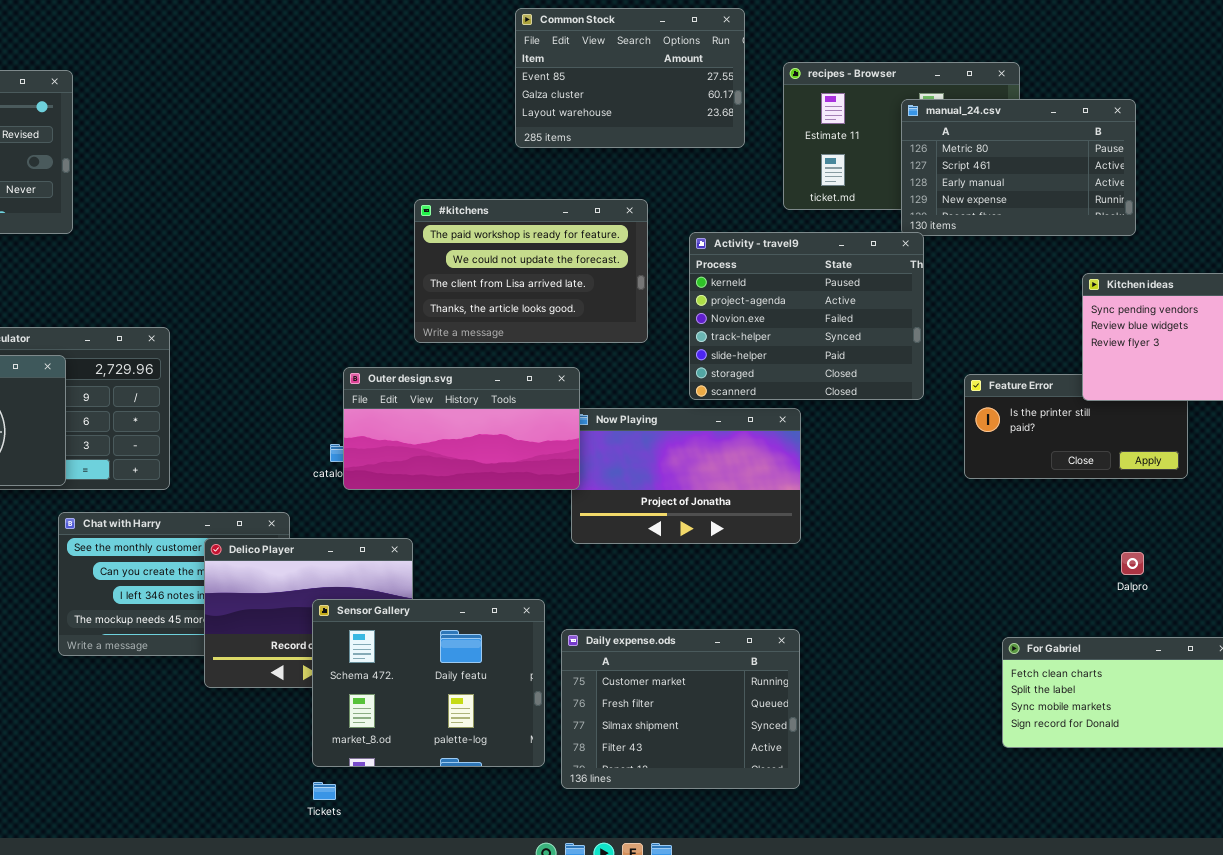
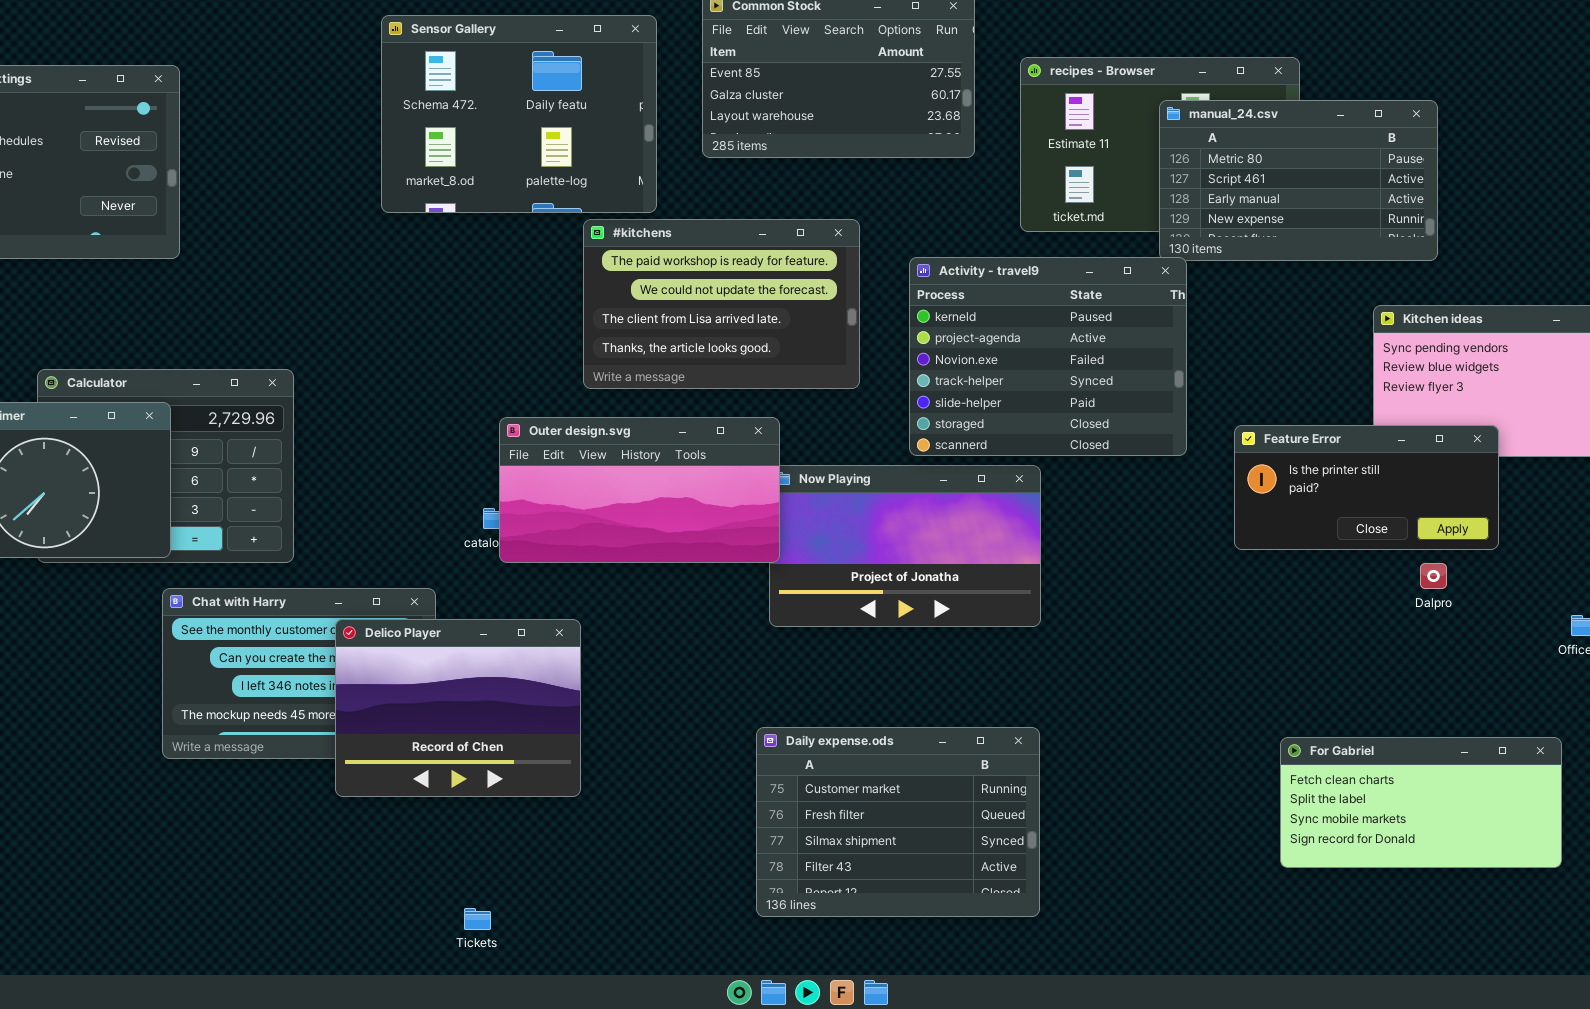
Feature Error: [964,374,1188,479] -> [1234,425,1499,550], raised
Dalpro: [1121,552,1144,575] -> [1420,563,1447,589], moved
Sensor Gallery: [312,599,545,767] -> [381,15,657,213], moved

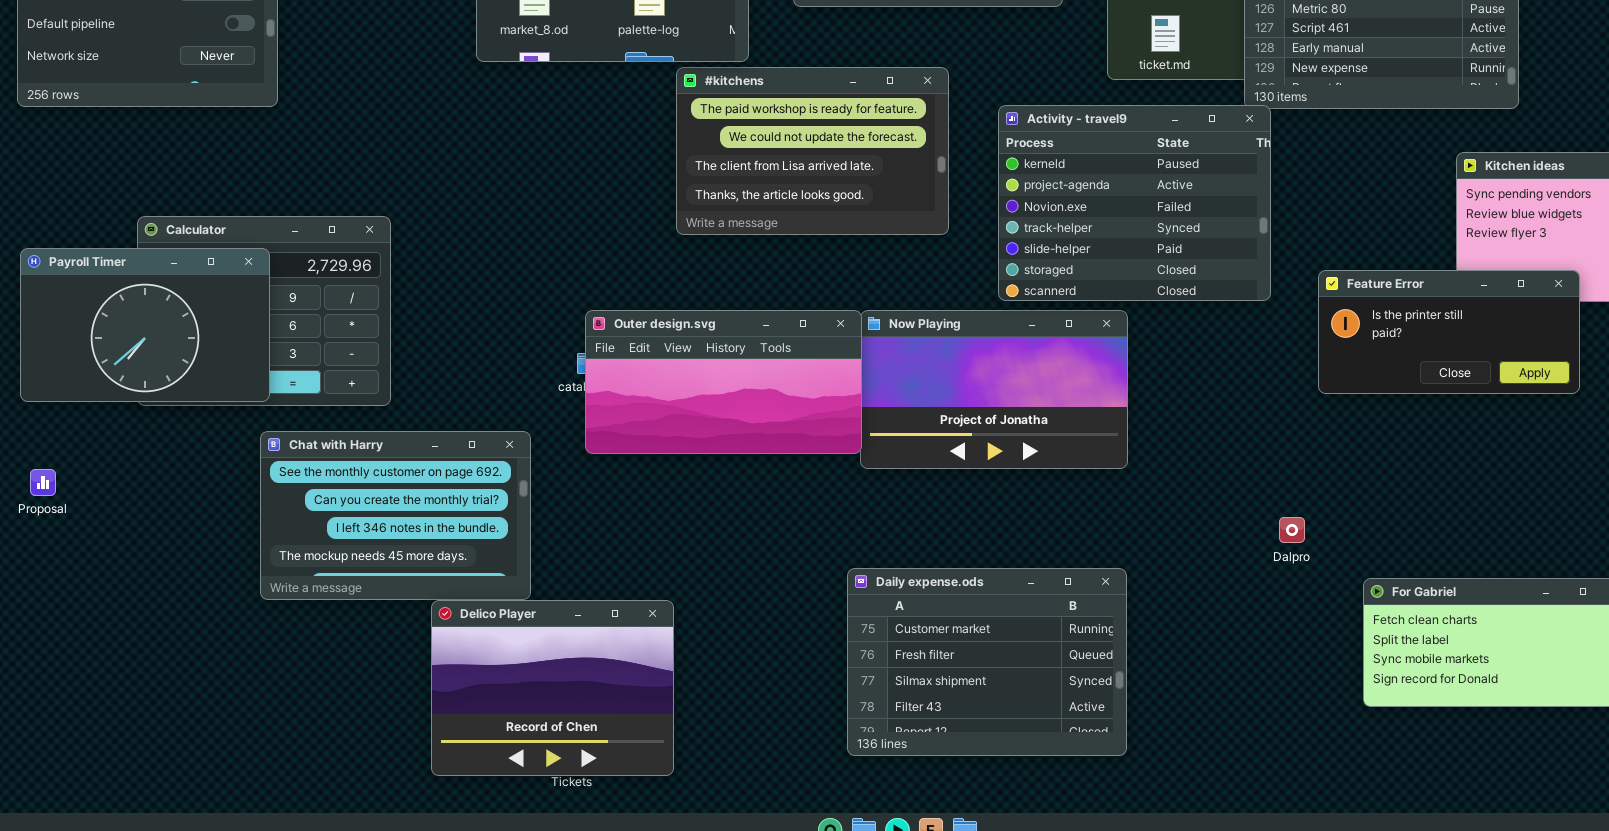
Outer design.svg: [499,417,780,563] -> [585,310,862,454], moved
Dalpro: [1420,563,1447,589] -> [1279,517,1305,543], moved
Delico Player: [335,619,581,797] -> [431,600,674,776], moved

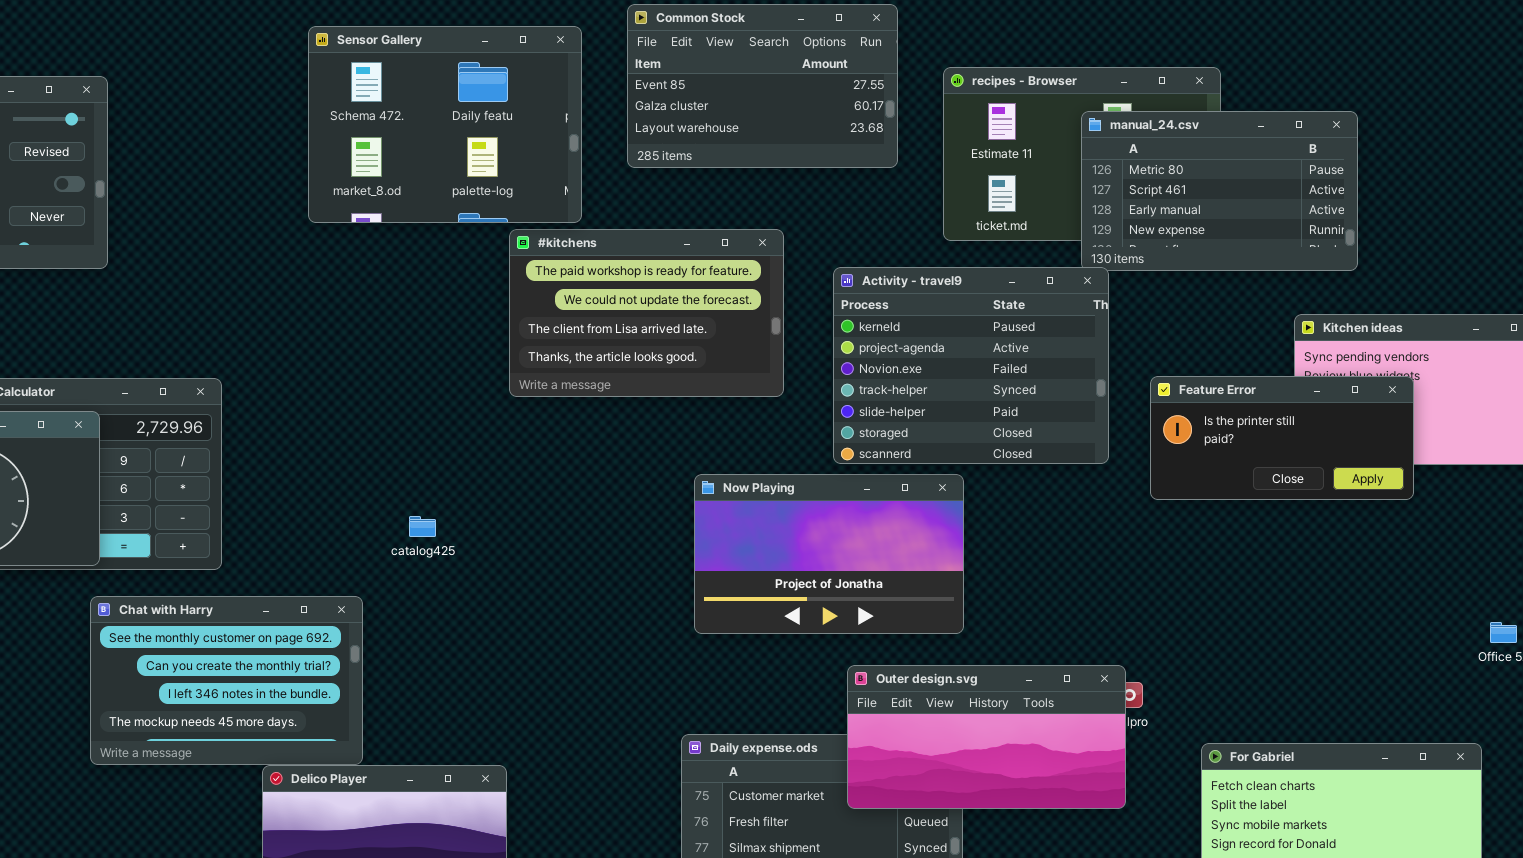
Feature Error: [1318,270,1580,394] -> [1150,376,1414,500], moved
Outer design.svg: [585,310,862,454] -> [847,665,1126,809], moved

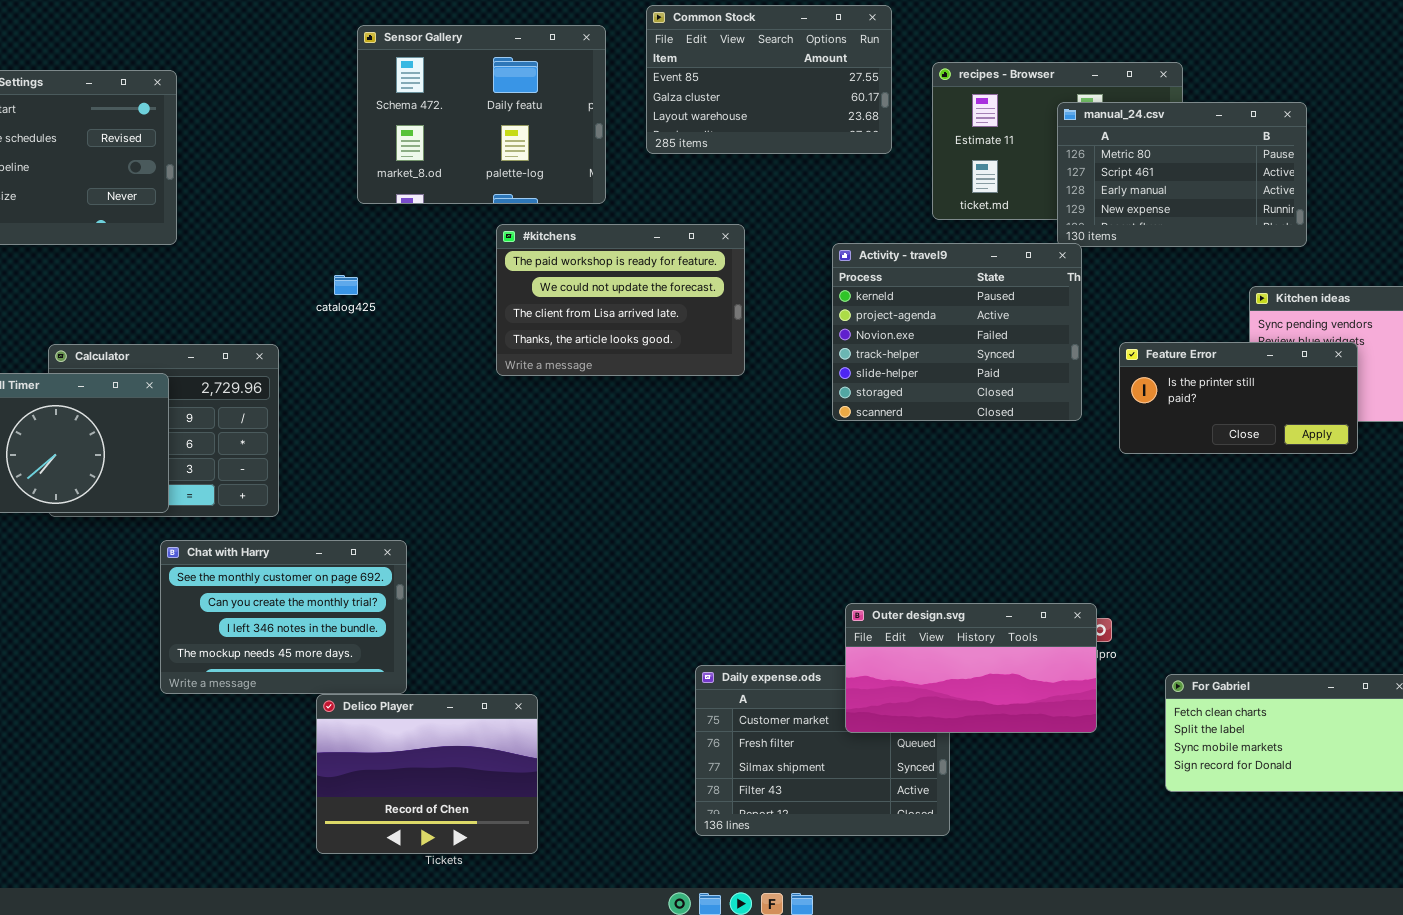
#kitchens: [509,229,784,397] -> [496,224,745,376], moved
Now Playing: [694,474,964,634] -> none, closed
catalog425: [409,516,436,537] -> [334,275,358,295], moved

